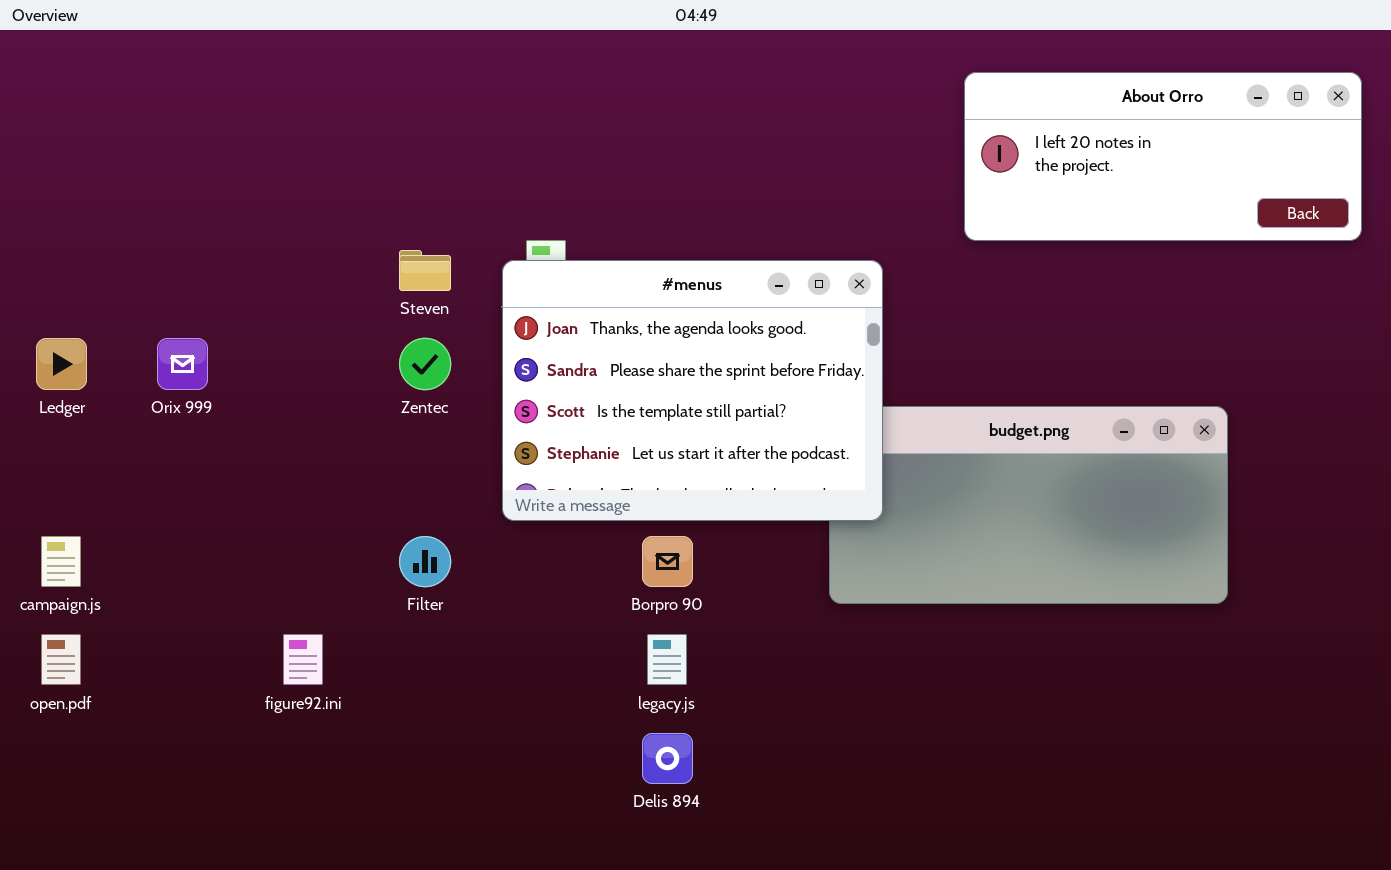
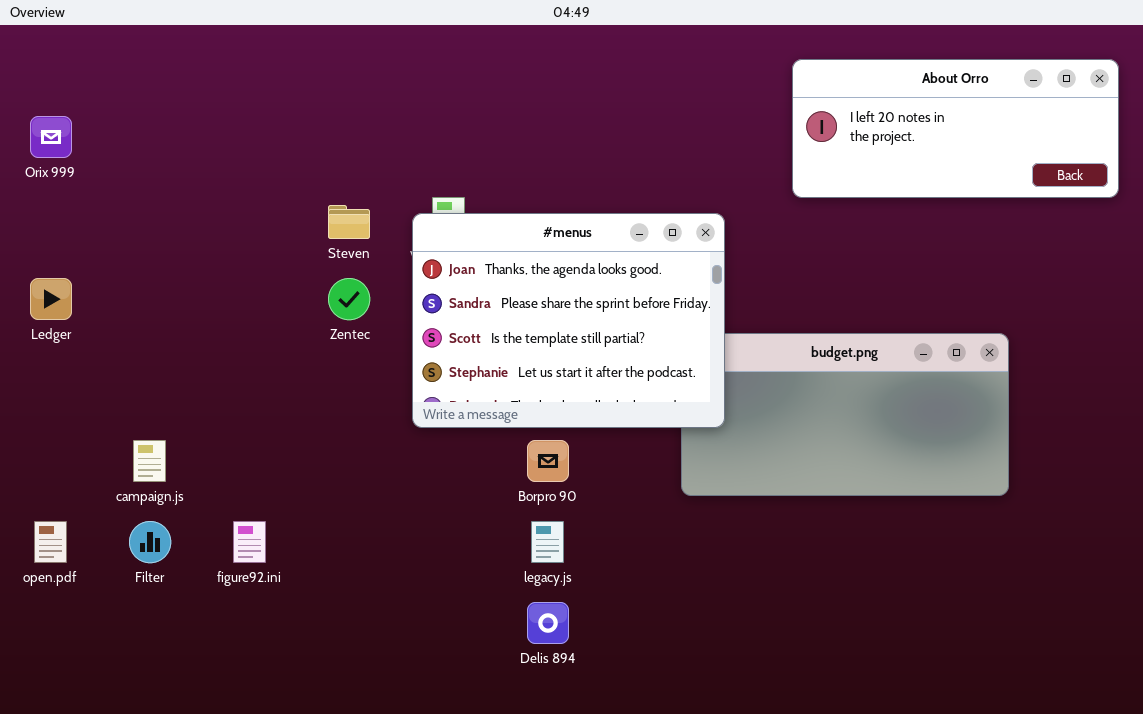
Orix 999: [157,338,208,390] -> [30,116,72,158], moved
campaign.js: [41,536,81,587] -> [133,440,166,482], moved
Filter: [399,536,451,587] -> [129,521,171,563], moved

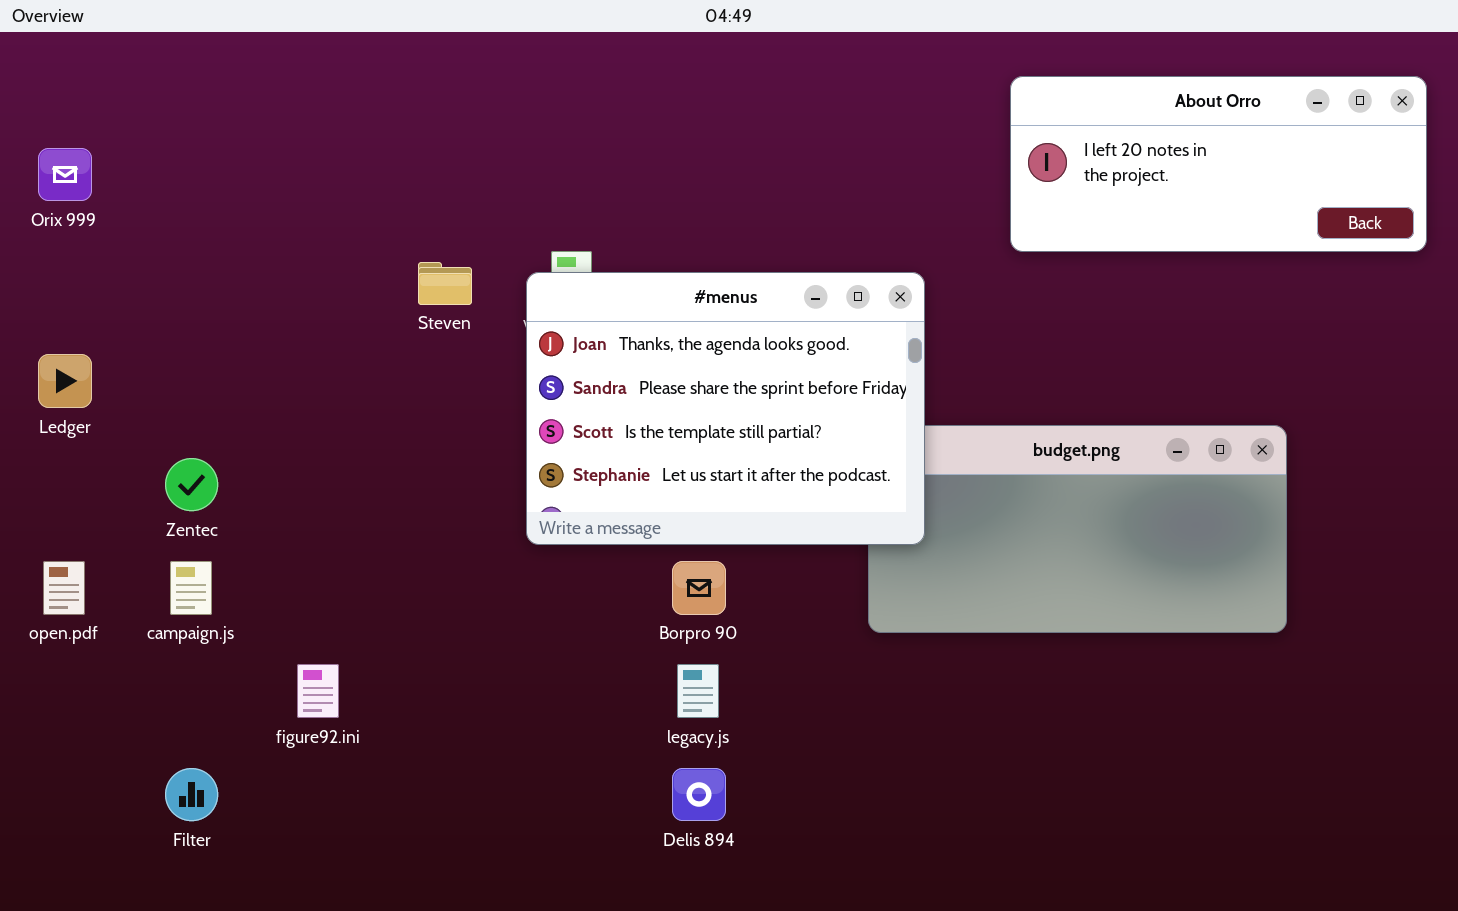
Zentec: [328,278,370,320] -> [165,458,218,511], moved
open.pdf: [34,521,67,563] -> [43,561,85,615], moved
Filter: [129,521,171,563] -> [165,768,218,821], moved

